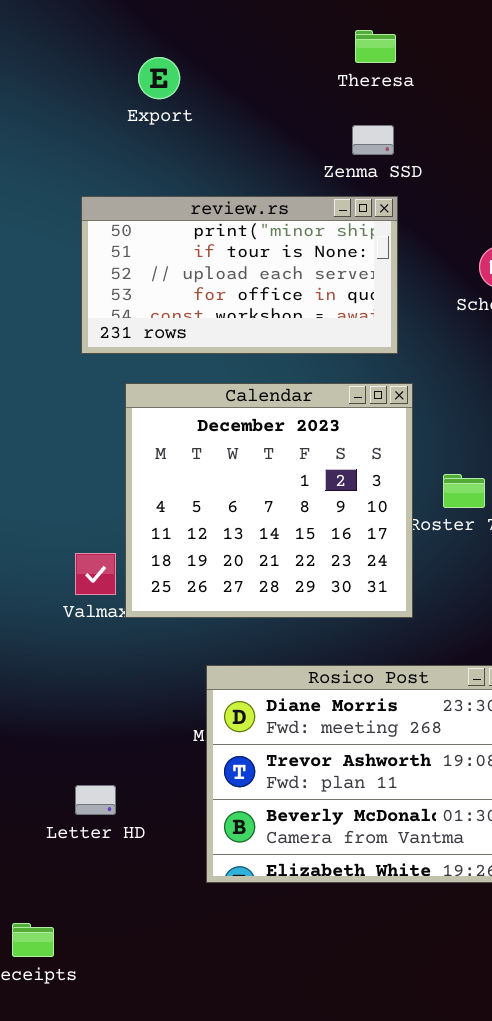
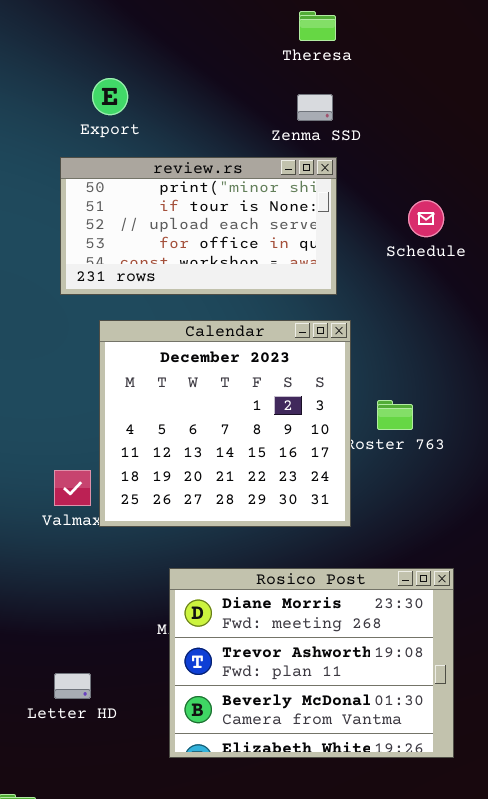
Export: [138,57,180,99] -> [92,78,128,115], moved

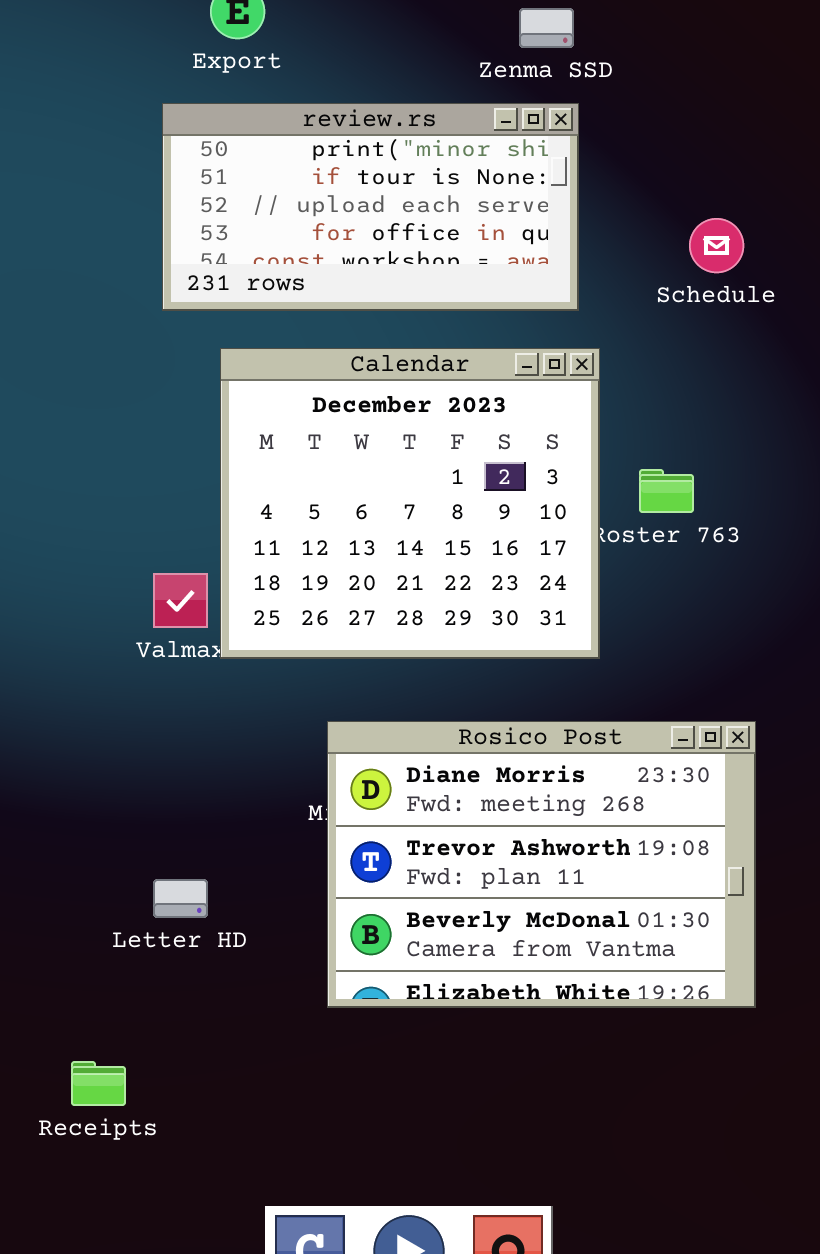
Schedule: [408,200,444,237] -> [689,218,744,273], moved

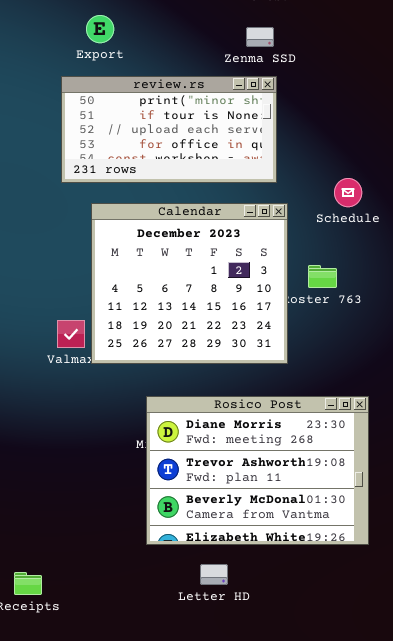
Schedule: [689,218,744,273] -> [334,178,362,207], moved
Letter HD: [153,879,208,918] -> [200,564,228,585], moved

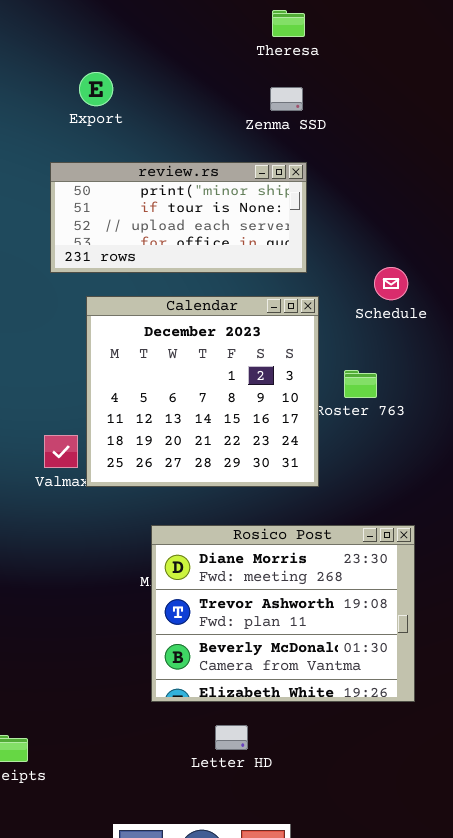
review.rs: [61,76,277,183] -> [50,162,307,273], resized

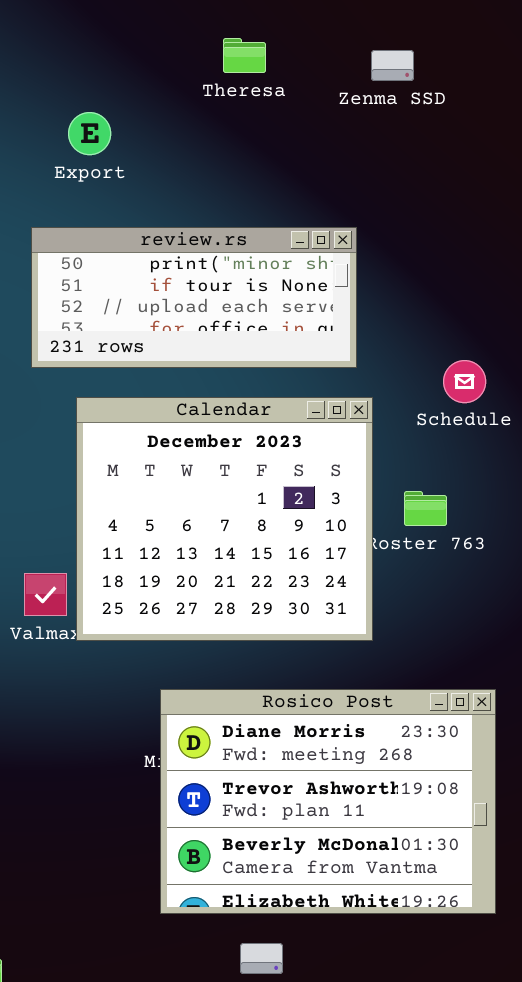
Theresa: [272,10,305,37] -> [223,38,266,73], moved
Zenma SSD: [270,87,303,111] -> [371,50,414,81], moved

